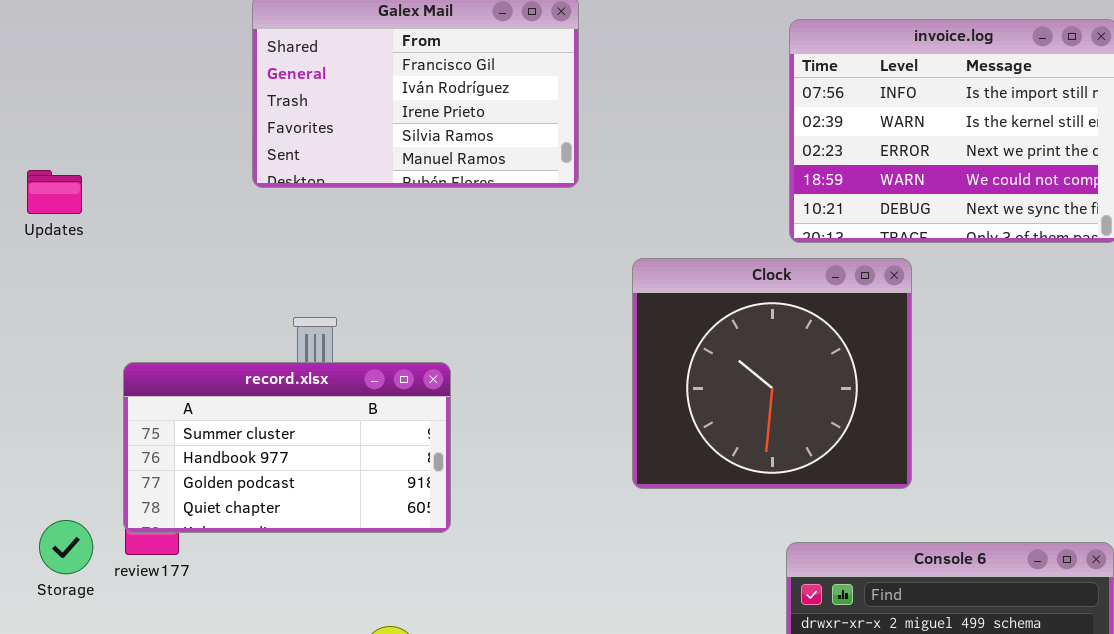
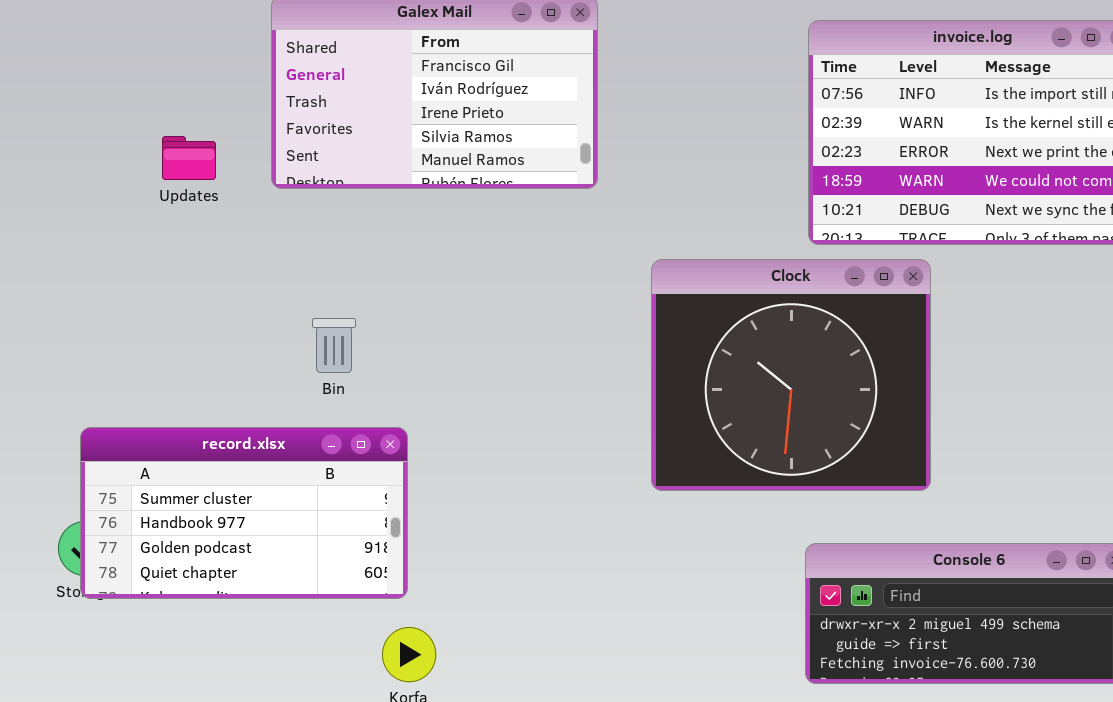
Updates: [27,170,82,214] -> [162,136,216,180], moved
record.xlsx: [123,362,451,533] -> [80,427,408,599], moved

